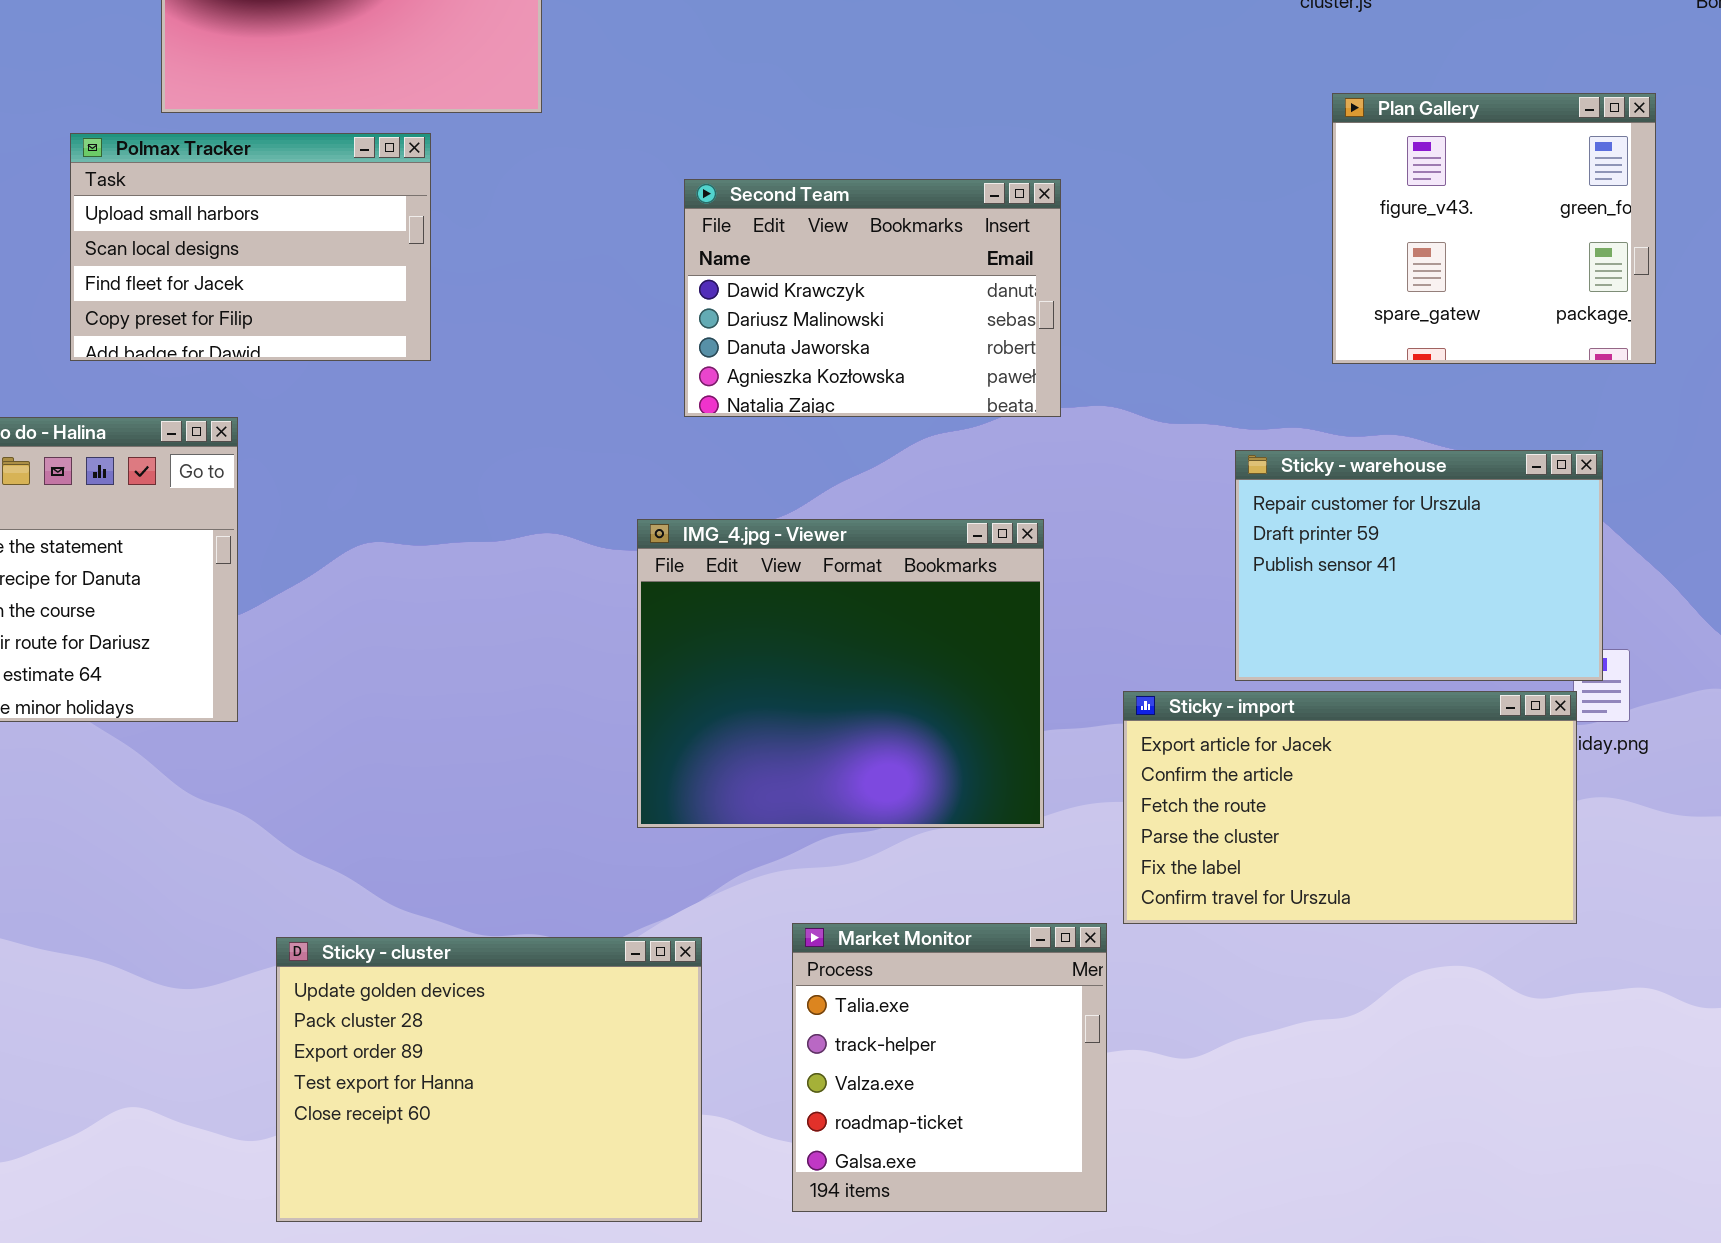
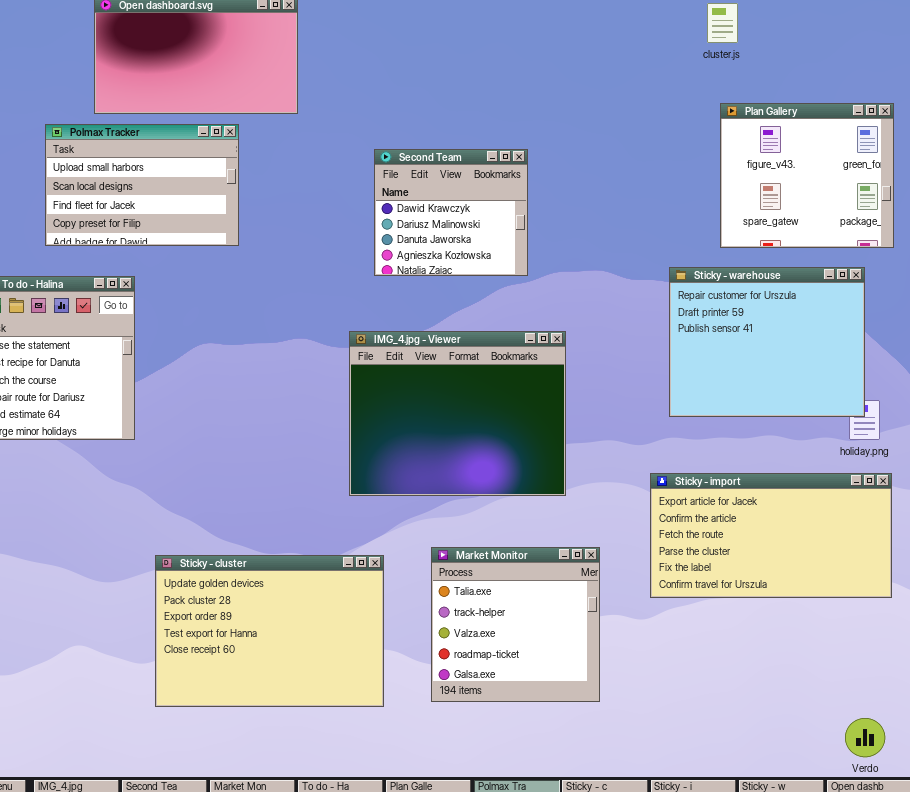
Second Team: [684,179,1061,417] -> [374,149,528,276], resized
Sticky - warehouse: [1235,450,1603,681] -> [669,267,865,417], resized
Sticky - import: [1123,691,1577,924] -> [650,473,892,598], moved

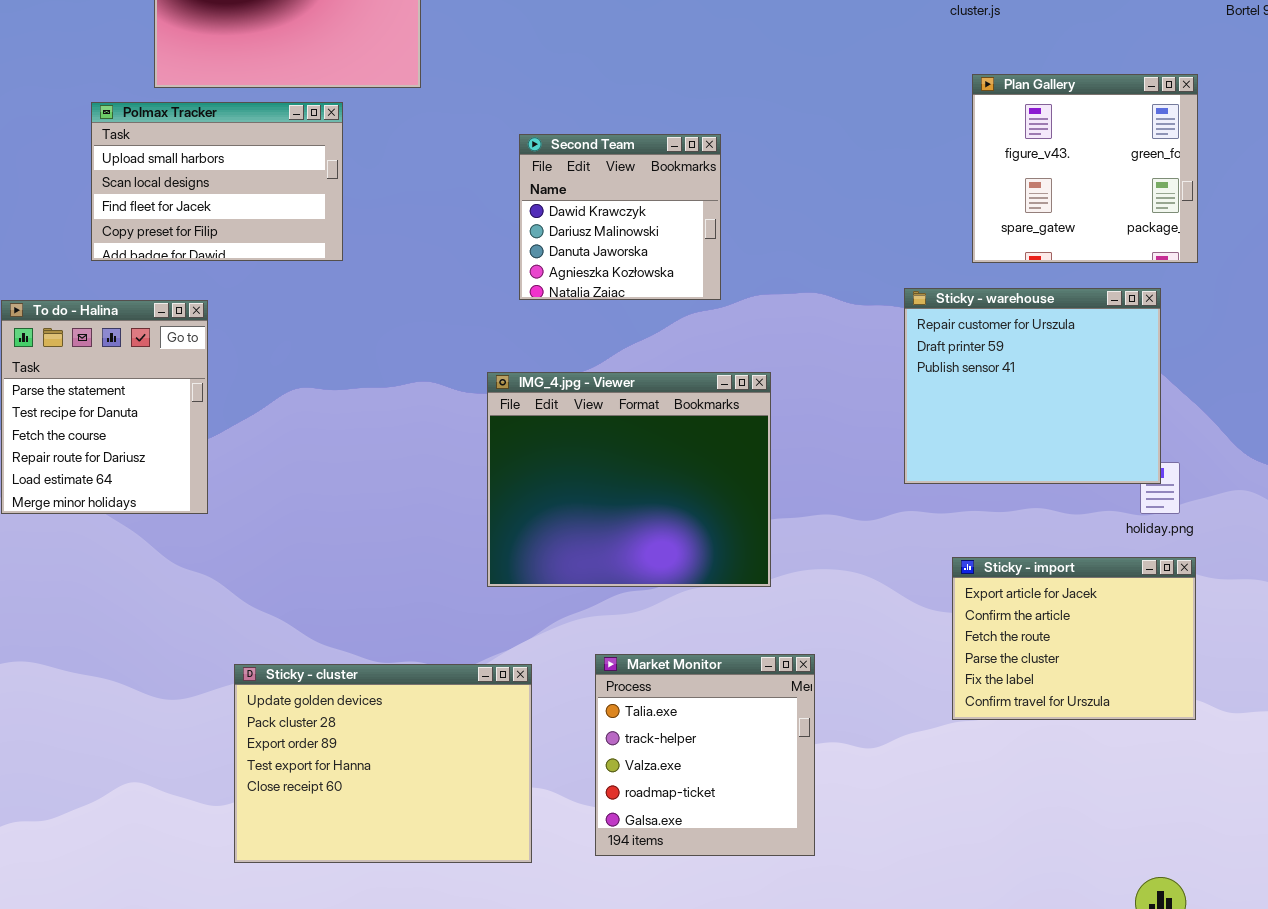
Sticky - import: [650,473,892,598] -> [952,557,1196,720], resized

